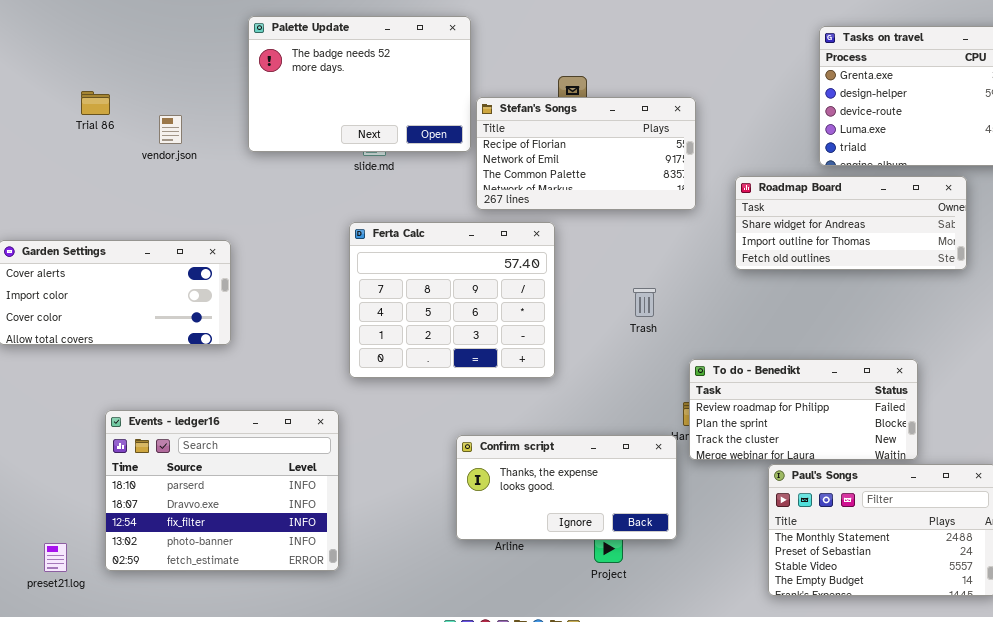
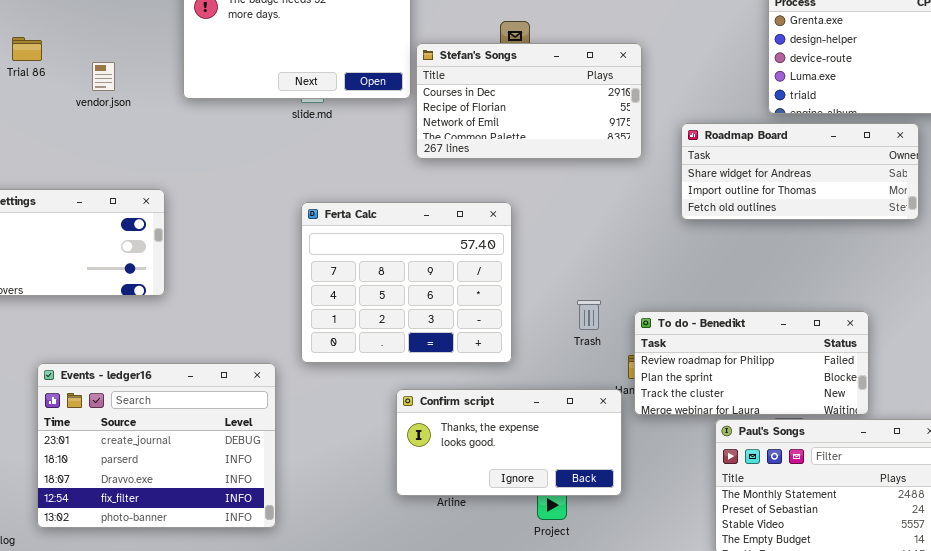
Stefan's Songs: [476,97,696,210] -> [416,43,642,159], scrolled up 1 row
Ferta Calc: [349,222,555,378] -> [301,202,512,363], moved
Trash: [633,288,656,317] -> [577,300,601,330], moved
Events - ledger16: [105,410,339,571] -> [37,363,276,528], scrolled up 1 row

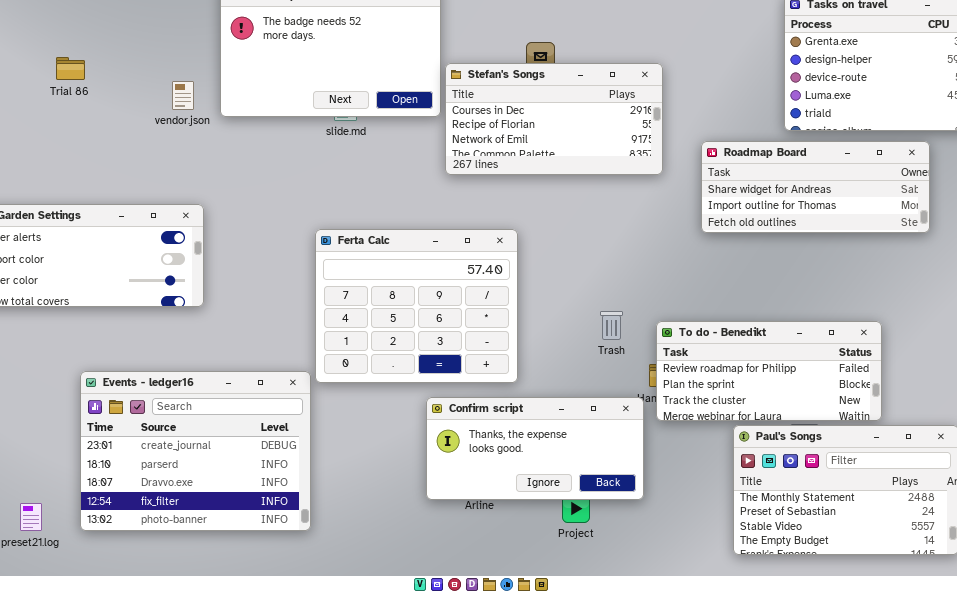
vendor.json: [92,62,115,91] -> [172,81,194,110], moved
Ferta Calc: [301,202,512,363] -> [315,229,518,383], moved

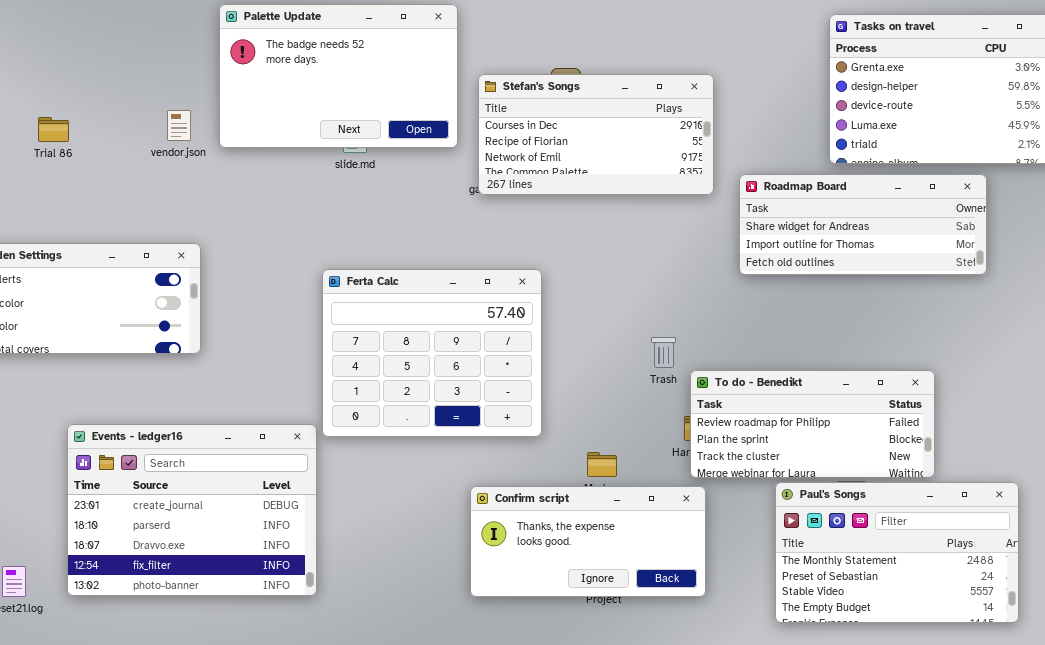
Trial 86: [56,57,85,80] -> [38,117,69,142], moved
Stefan's Songs: [445,63,663,175] -> [478,74,714,195], moved
Trash: [600,311,623,340] -> [651,337,676,368], moved
Confirm script: [426,397,644,500] -> [470,486,706,597], moved

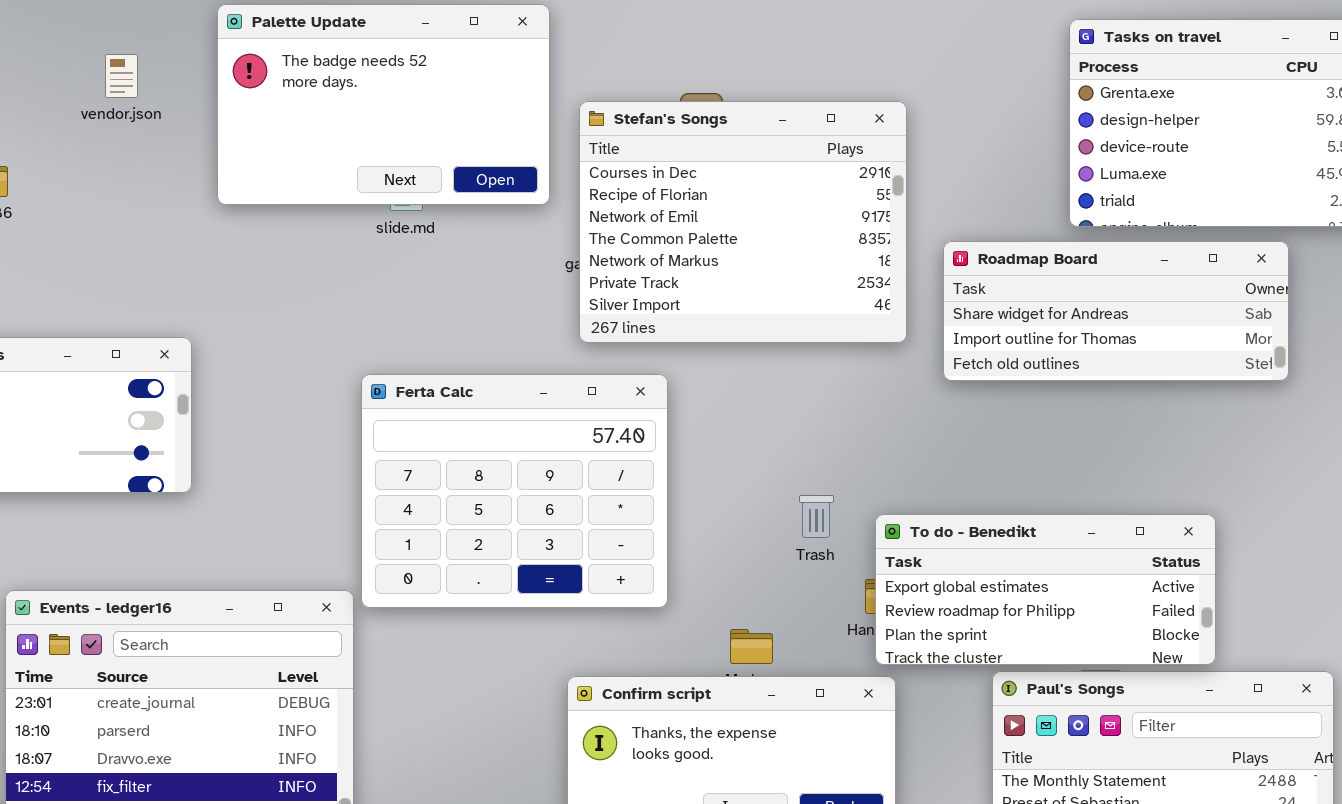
Stefan's Songs: [478,74,714,195] -> [579,101,907,343], resized
vendor.json: [167,110,191,141] -> [105,54,138,98], moved
Trash: [651,337,676,368] -> [799,495,834,538], moved
To do - Benedikt: [690,370,935,478] -> [875,514,1216,665], scrolled up 1 row

